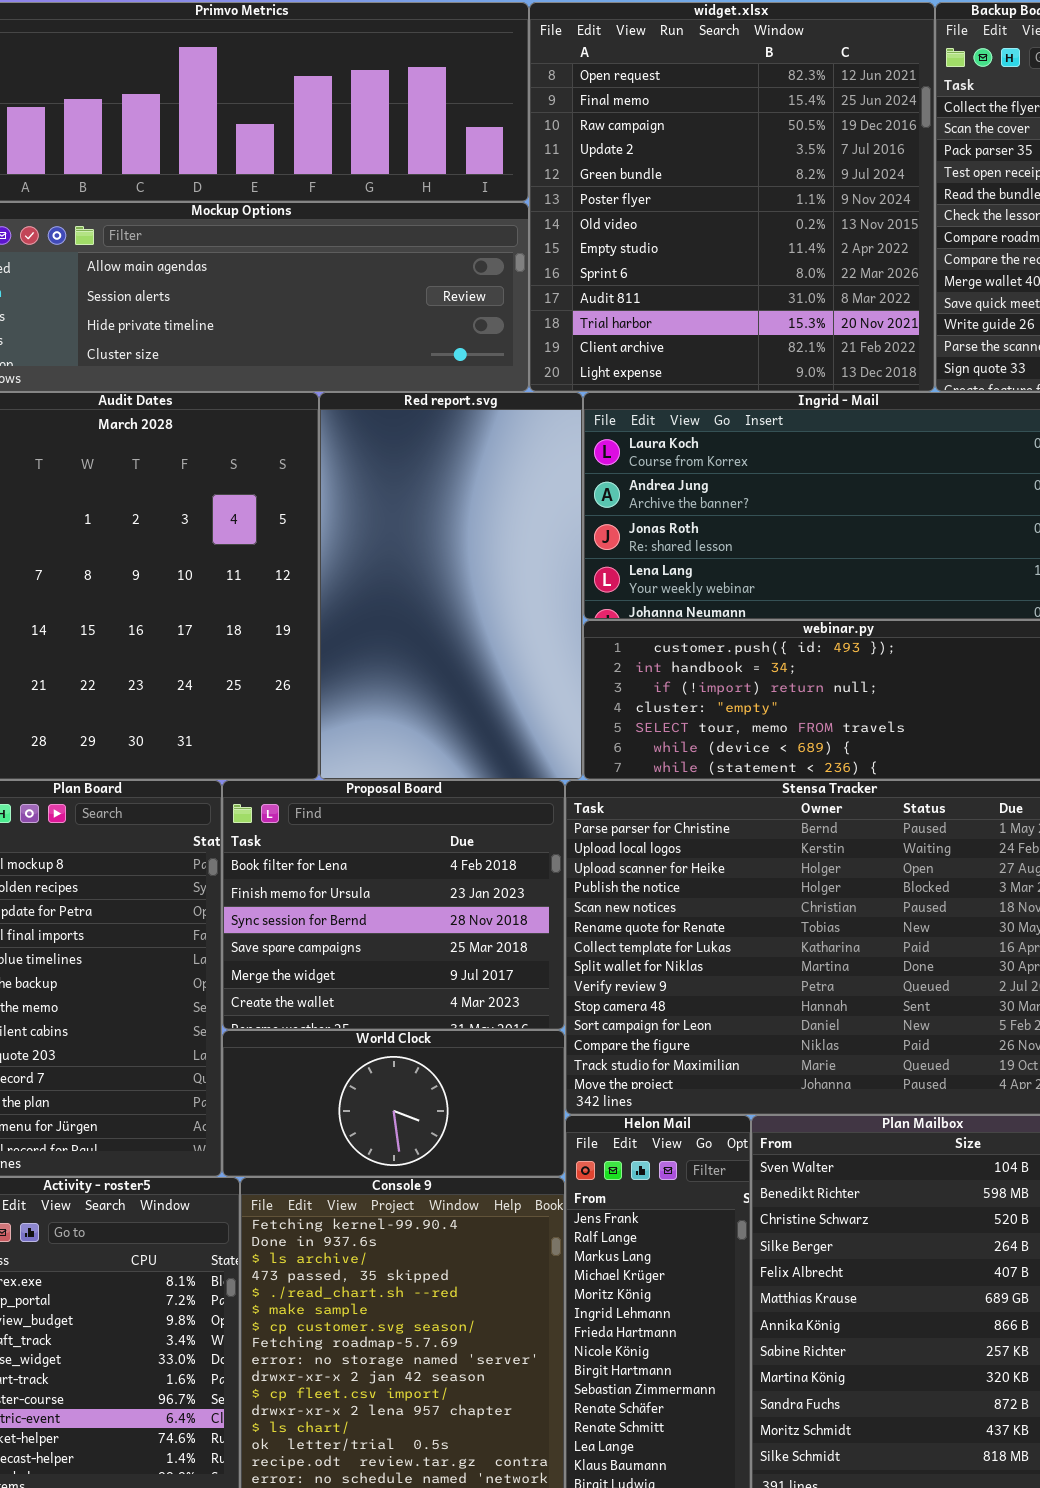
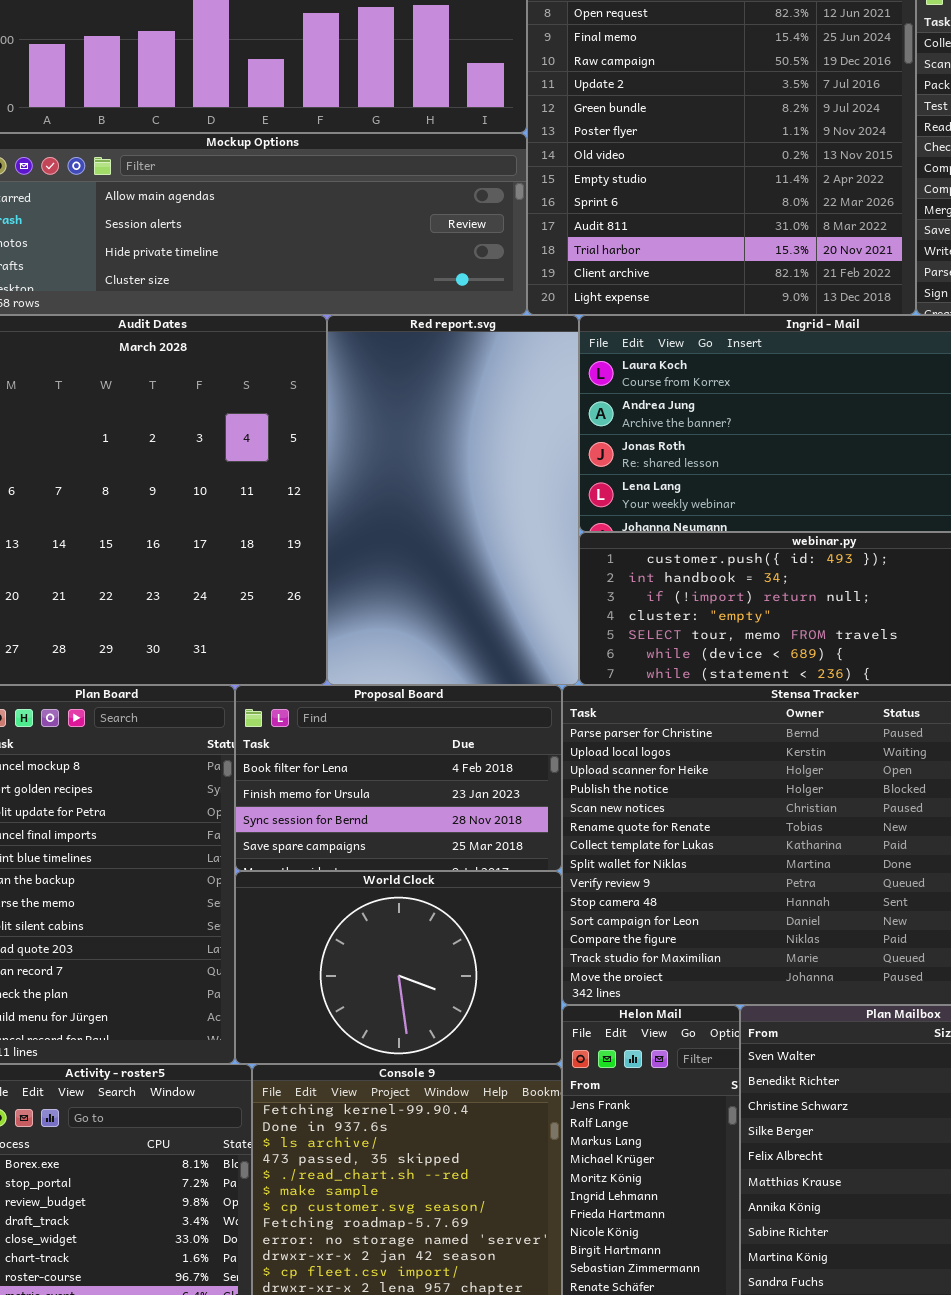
Proposal Board: [222,780,565,1030] -> [235,685,562,871], resized
World Clock: [222,1030,565,1177] -> [235,871,562,1064], resized

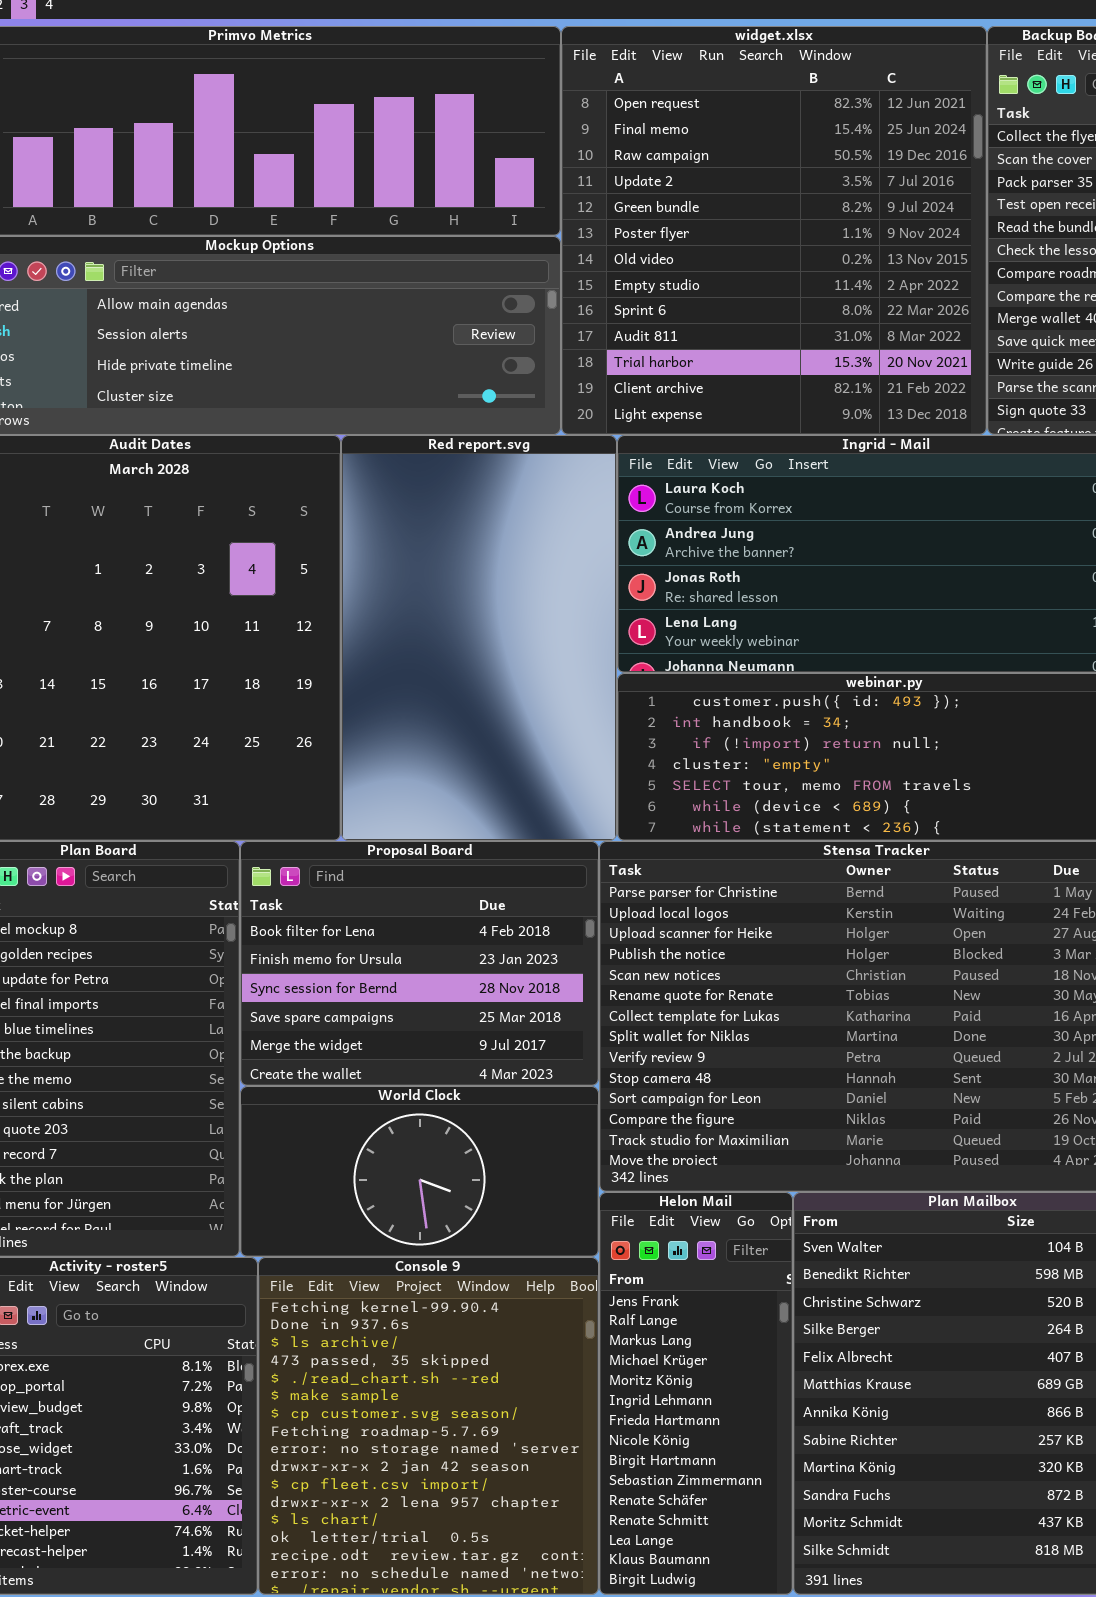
Proposal Board: [235,685,562,871] -> [240,841,599,1086], resized
World Clock: [235,871,562,1064] -> [240,1086,599,1257], resized

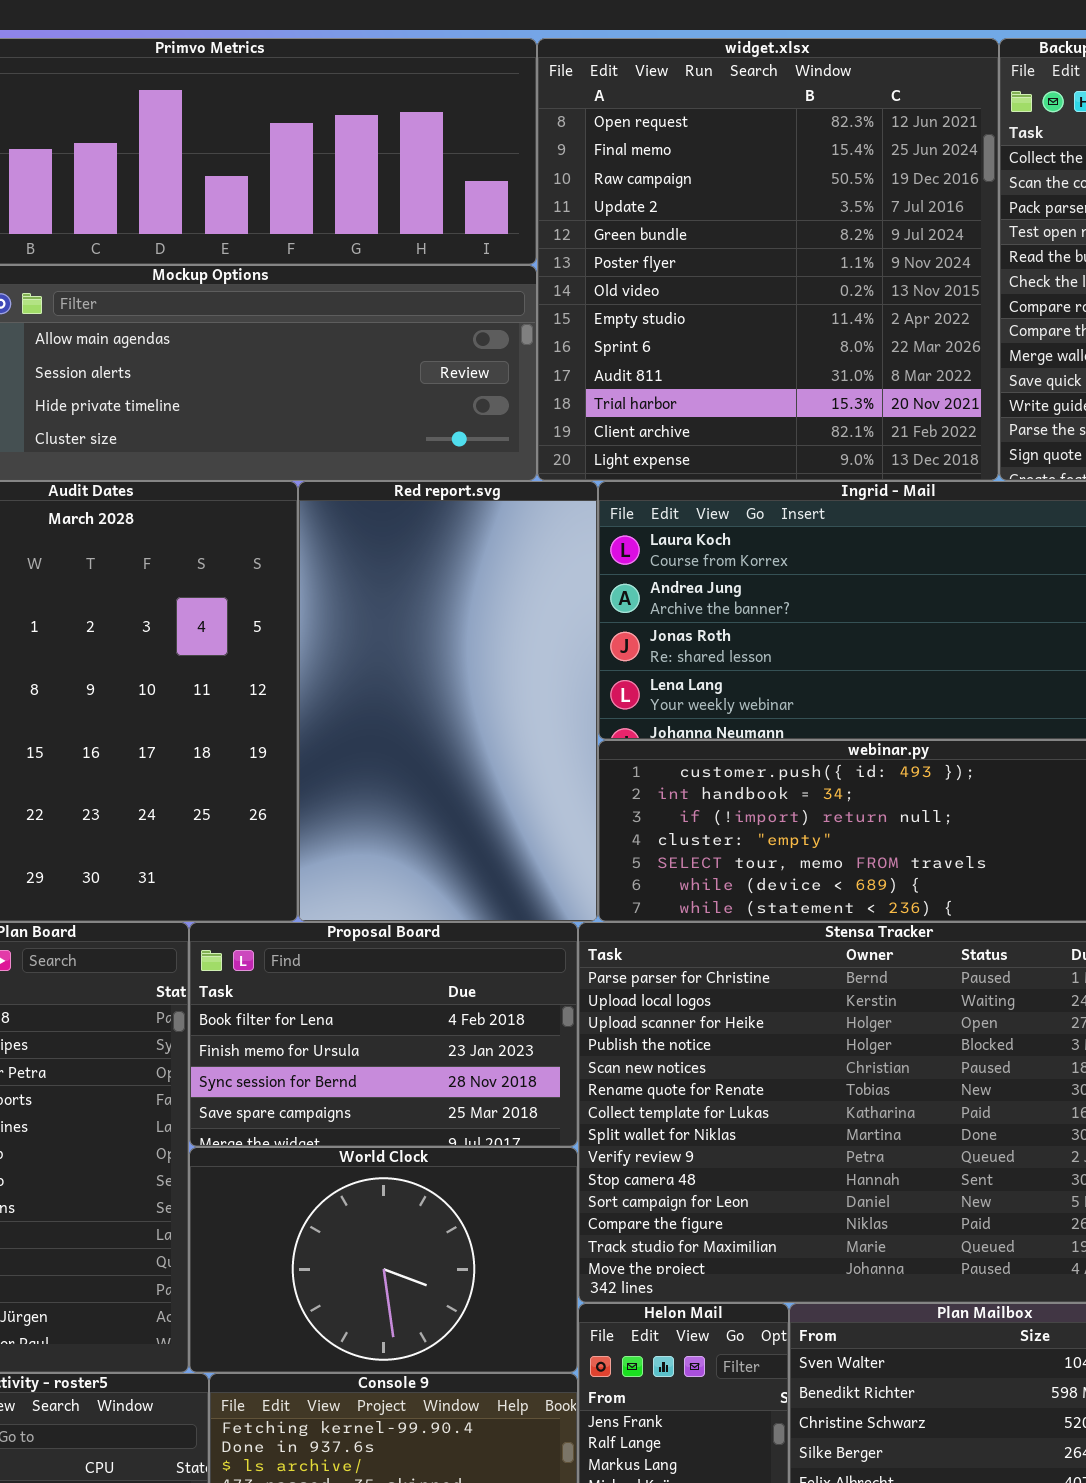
Proposal Board: [240,841,599,1086] -> [189,922,578,1147], resized
World Clock: [240,1086,599,1257] -> [189,1147,578,1373], resized

